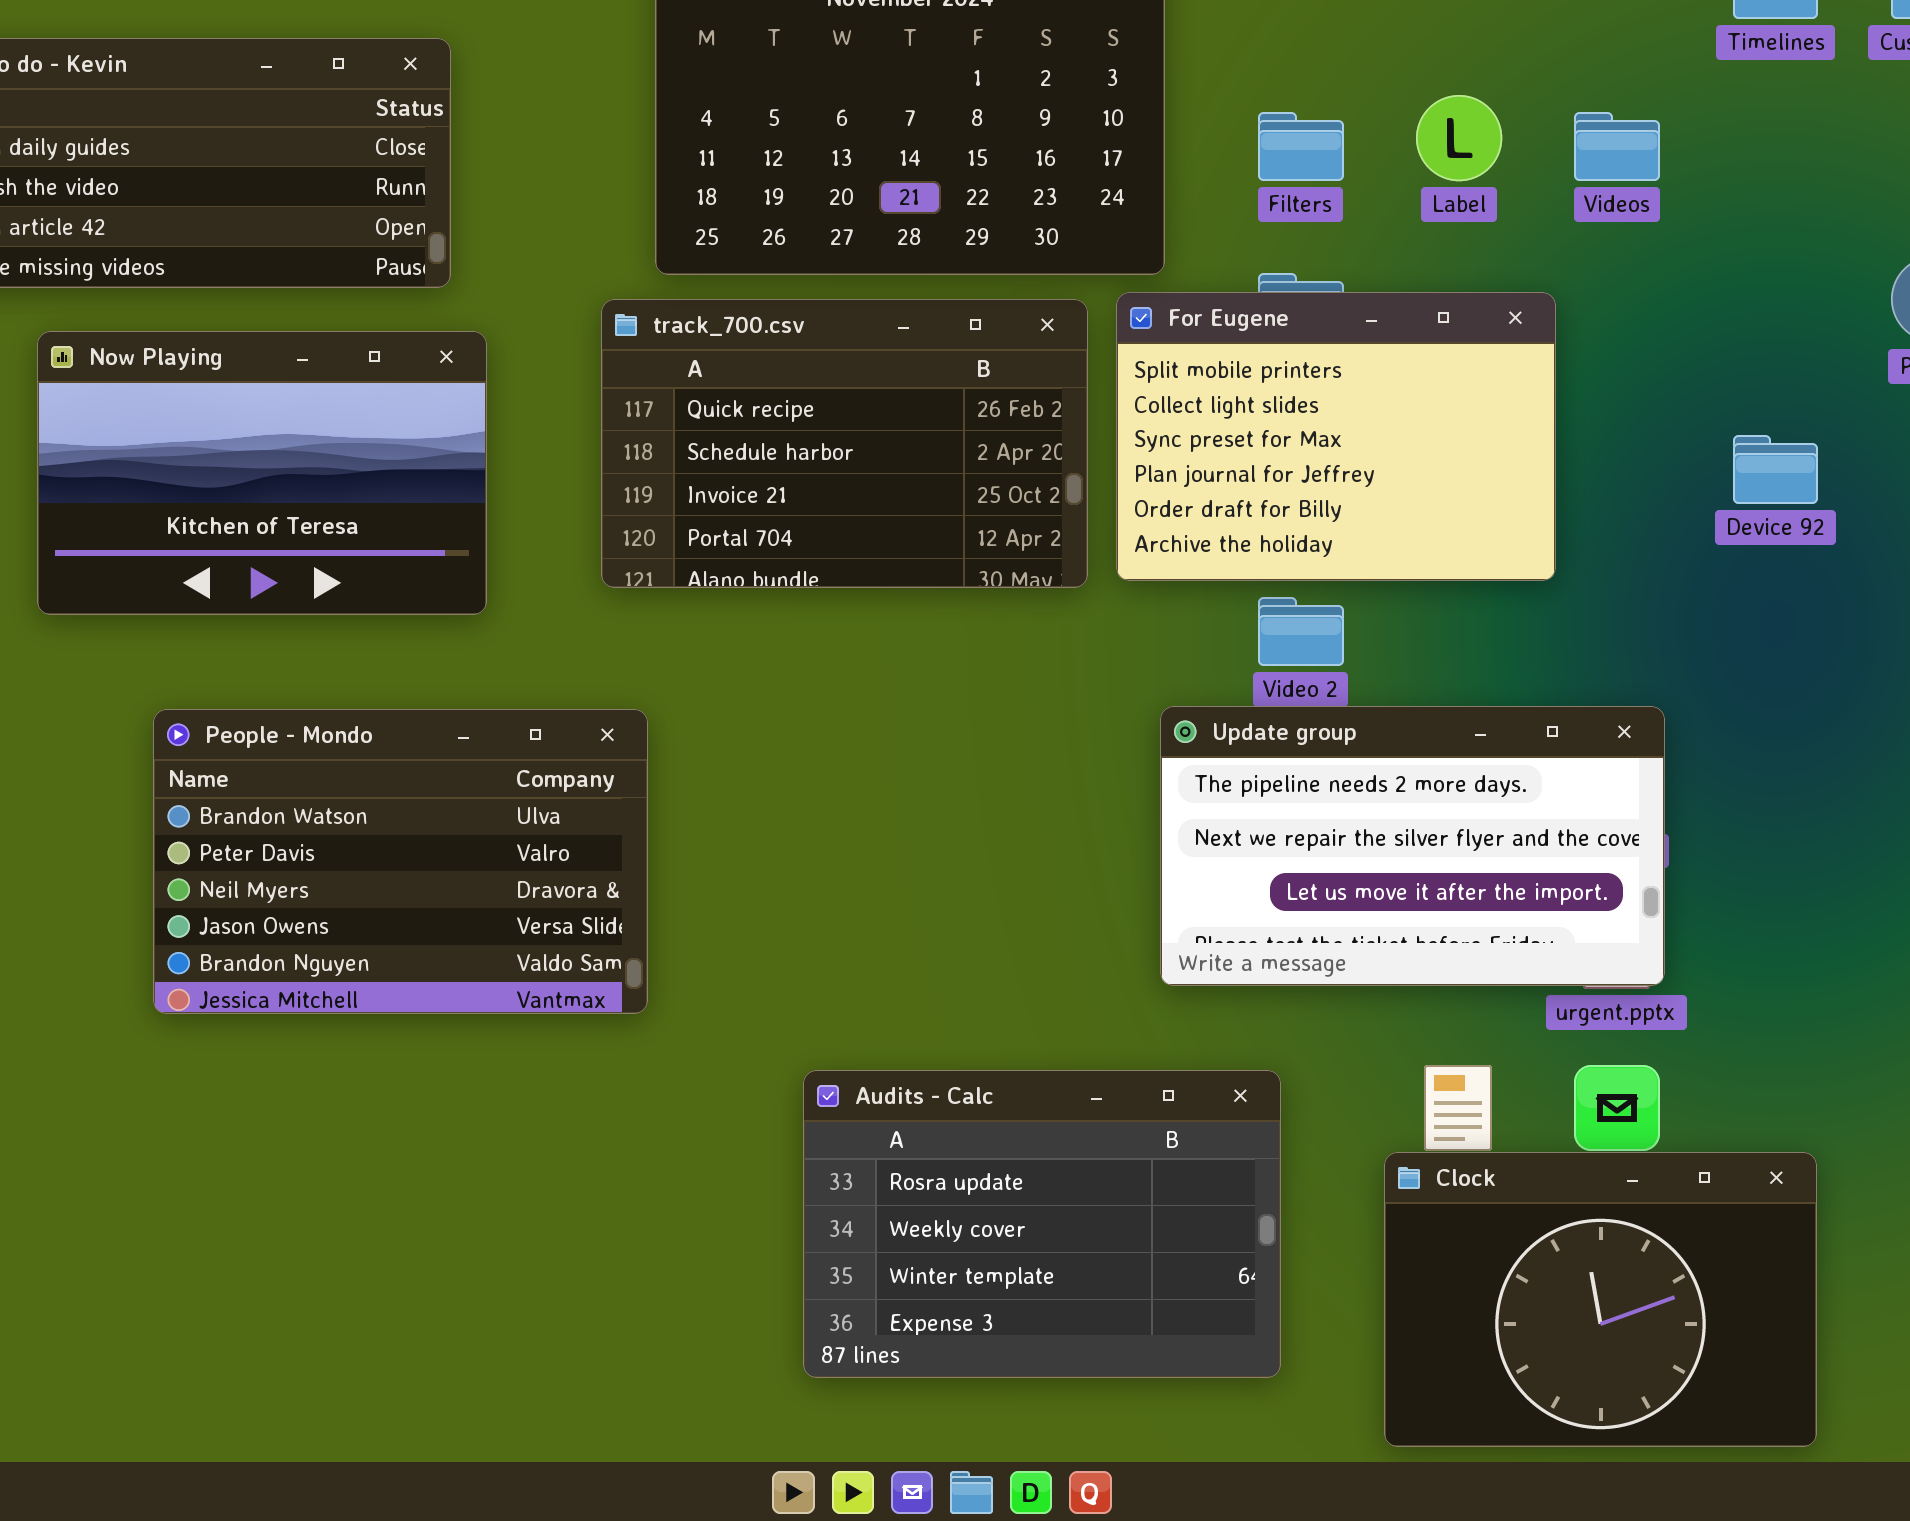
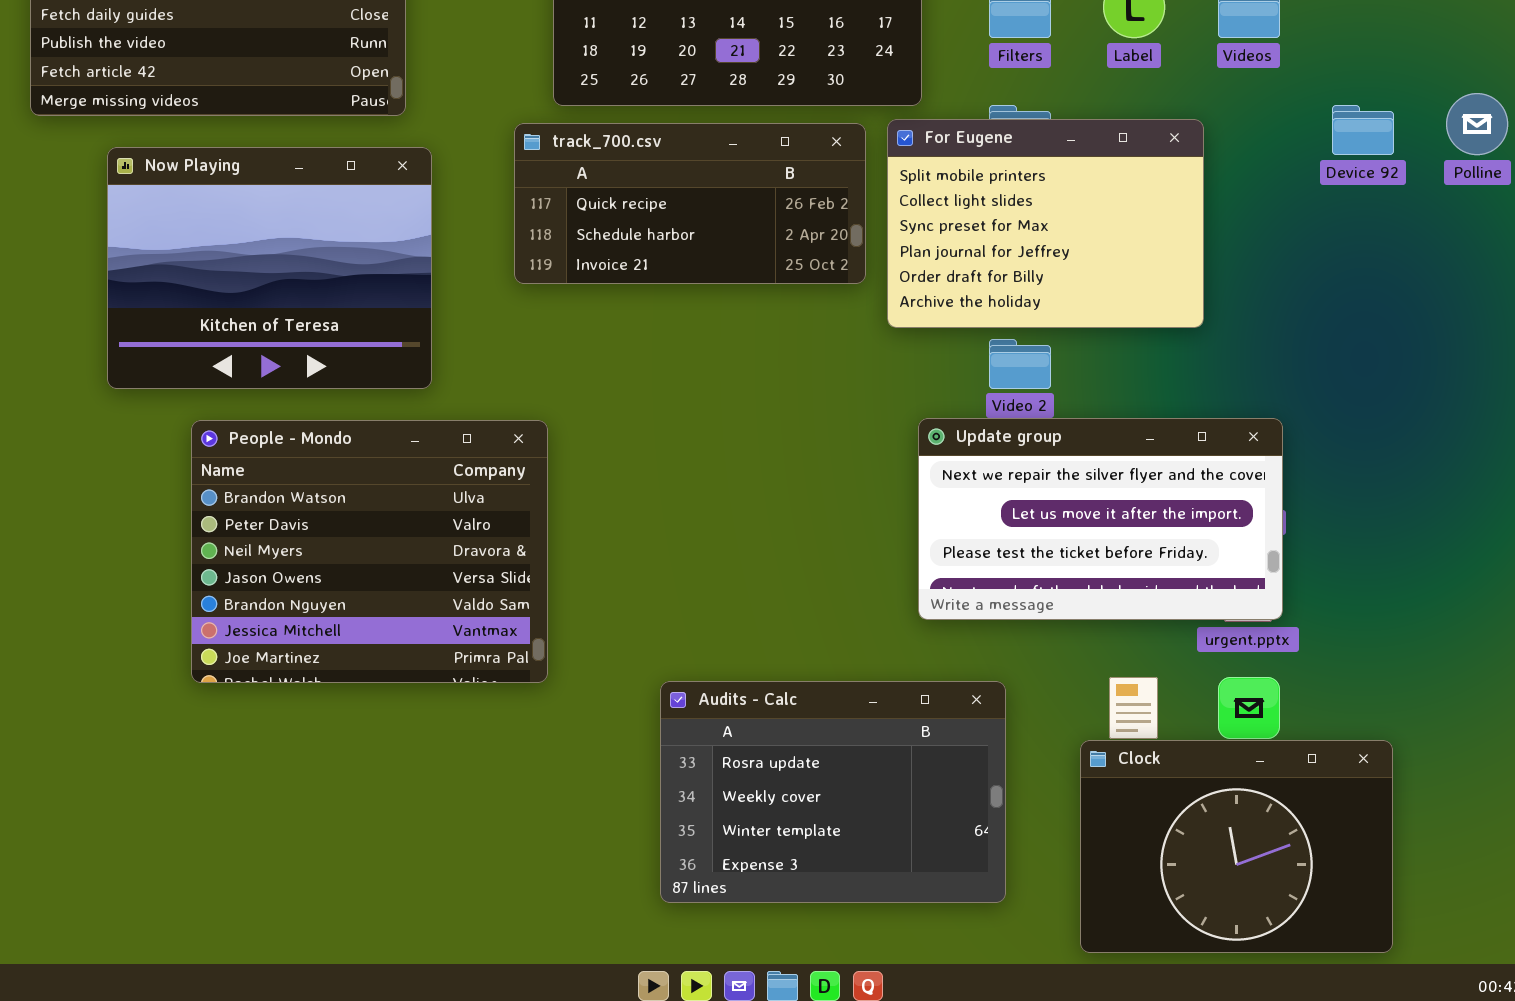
track_700.csv: [601,299,1088,588] -> [514,123,866,284], resized
Now Playing: [37,331,487,615] -> [107,147,432,389], resized
Device 92: [1733,435,1818,504] -> [1332,105,1394,155], moved
Update group: [1160,706,1665,986] -> [918,418,1283,620], scrolled down 1 row
People - Mondo: [153,709,648,1014] -> [191,420,548,683], resized

